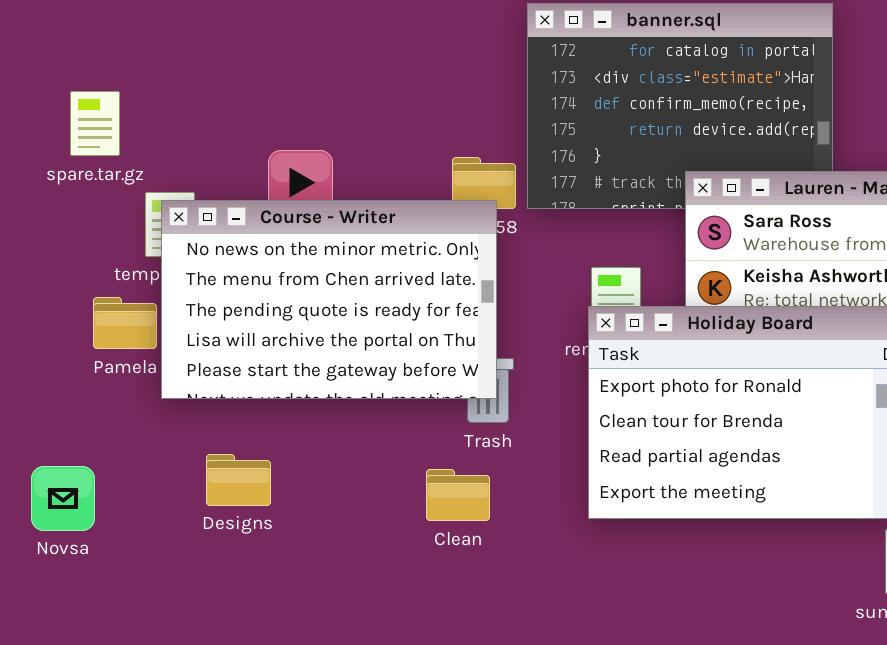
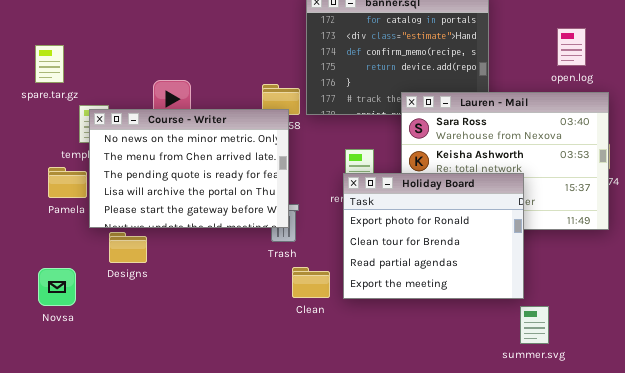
Designs: [206,454,271,506] -> [109,232,147,263], moved
Novsa: [31,466,95,531] -> [38,268,76,306], moved
Clean: [426,469,490,521] -> [292,267,330,298], moved

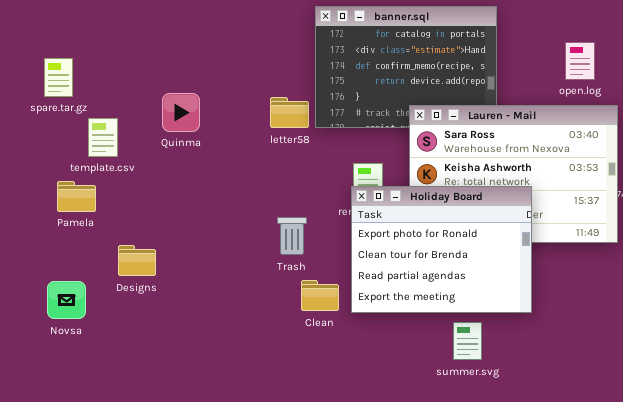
Course - Writer: [89,109,289,228] -> none, closed
summer.svg: [520,306,549,344] -> [453,322,482,360], moved

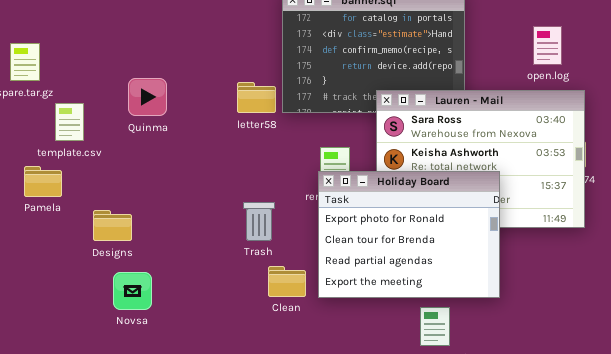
Designs: [118,245,156,276] -> [93,210,132,241], moved
Novsa: [47,281,86,319] -> [113,272,152,310], moved

